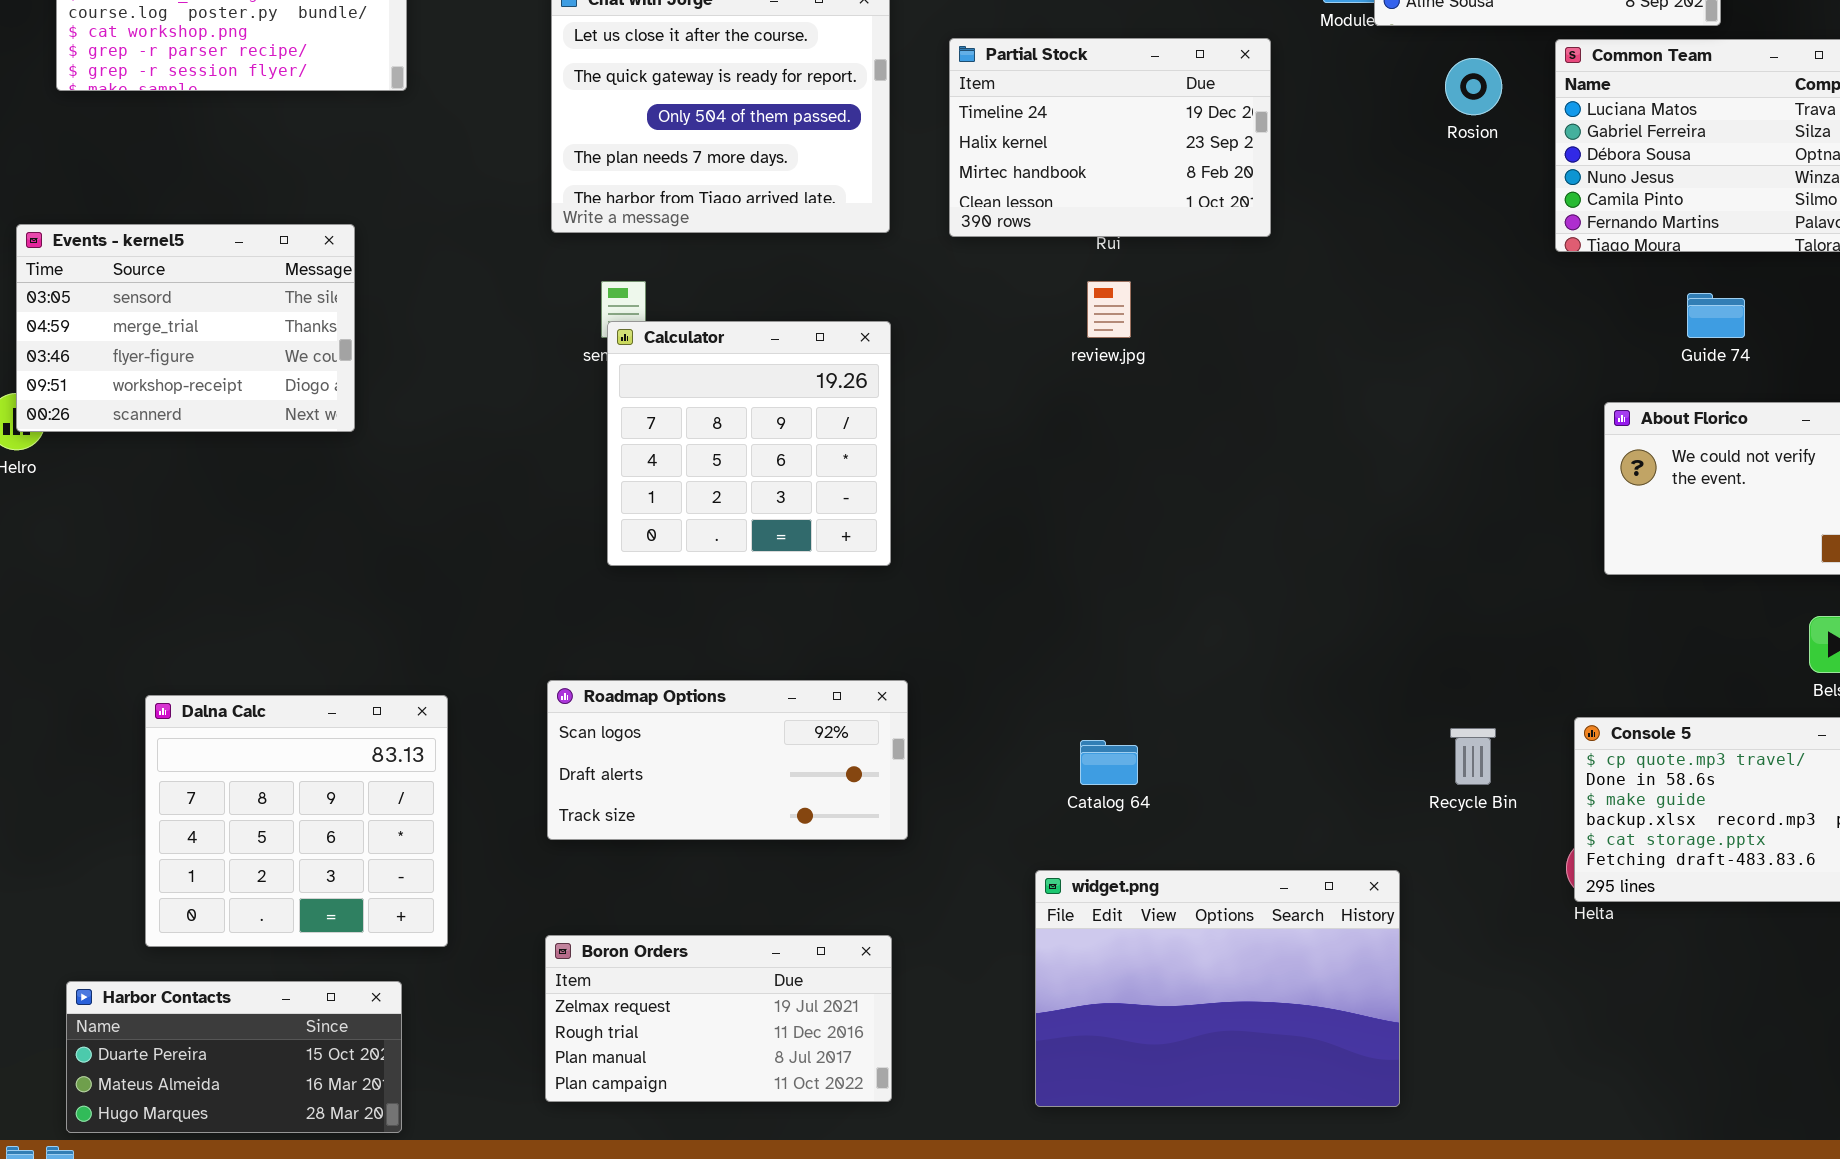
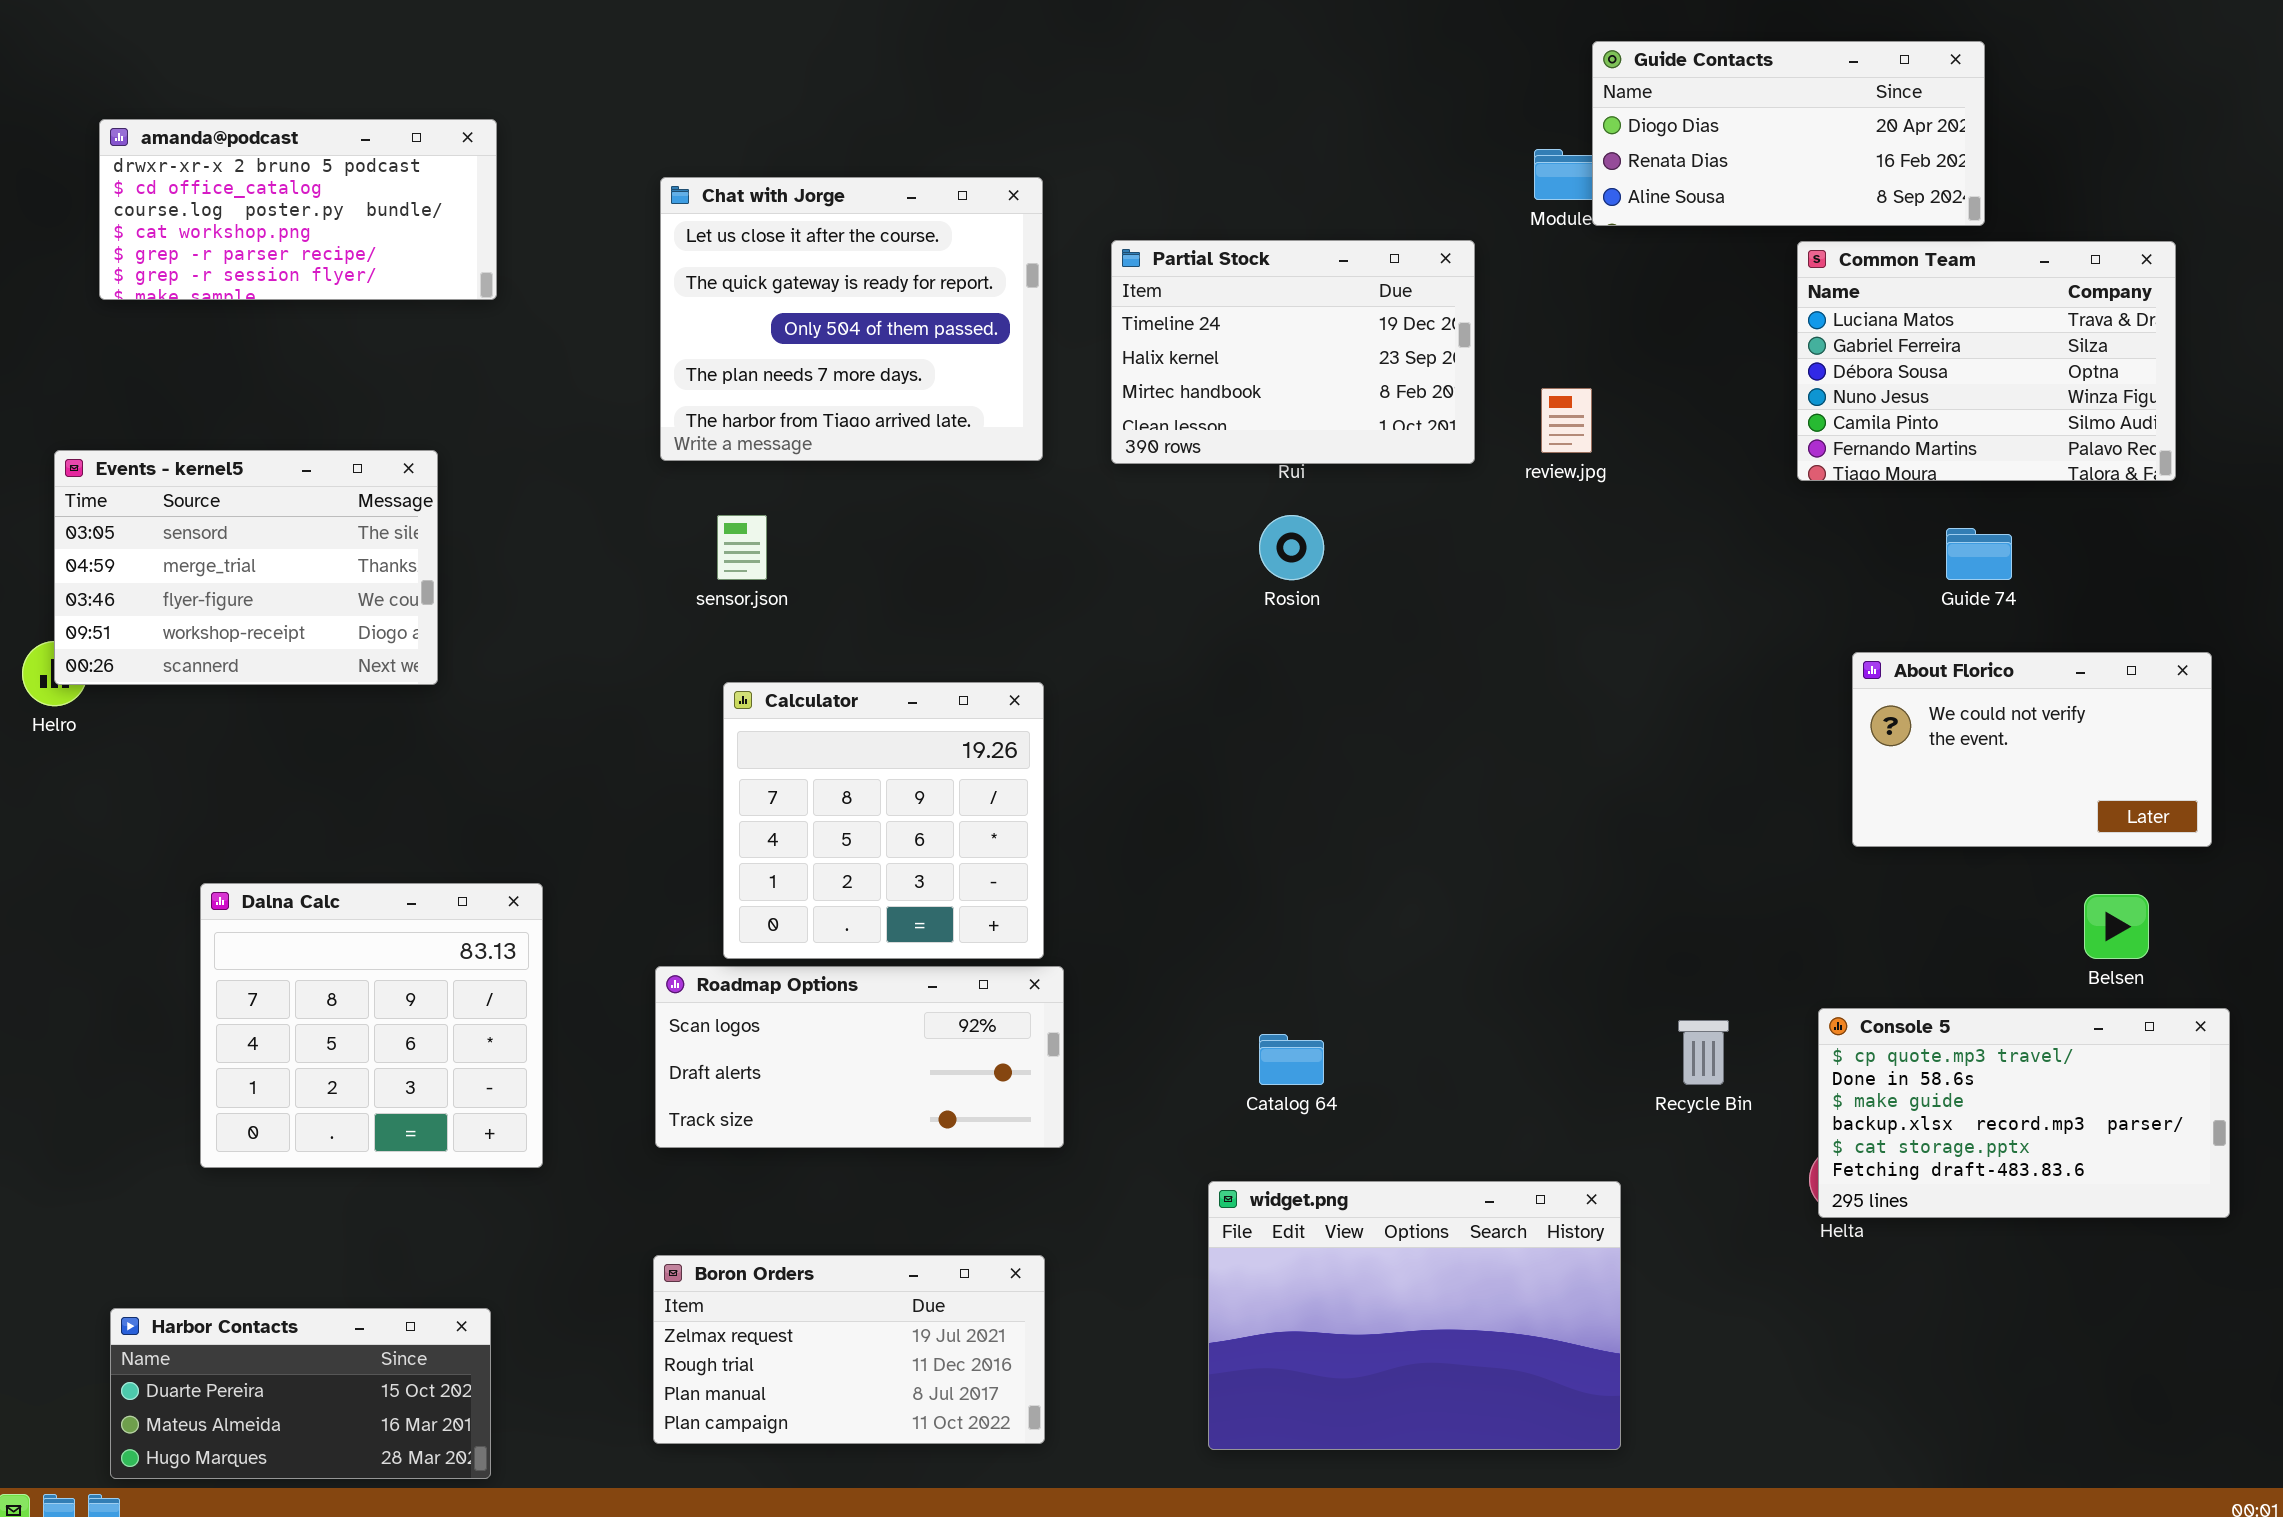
Rosion: [1445,58,1502,115] -> [1259,515,1324,580], moved
review.jpg: [1087,281,1131,338] -> [1541,388,1592,453], moved
Calculator: [607,321,891,566] -> [723,682,1044,959], moved
Dalna Calc: [145,695,448,947] -> [200,883,543,1168], moved

